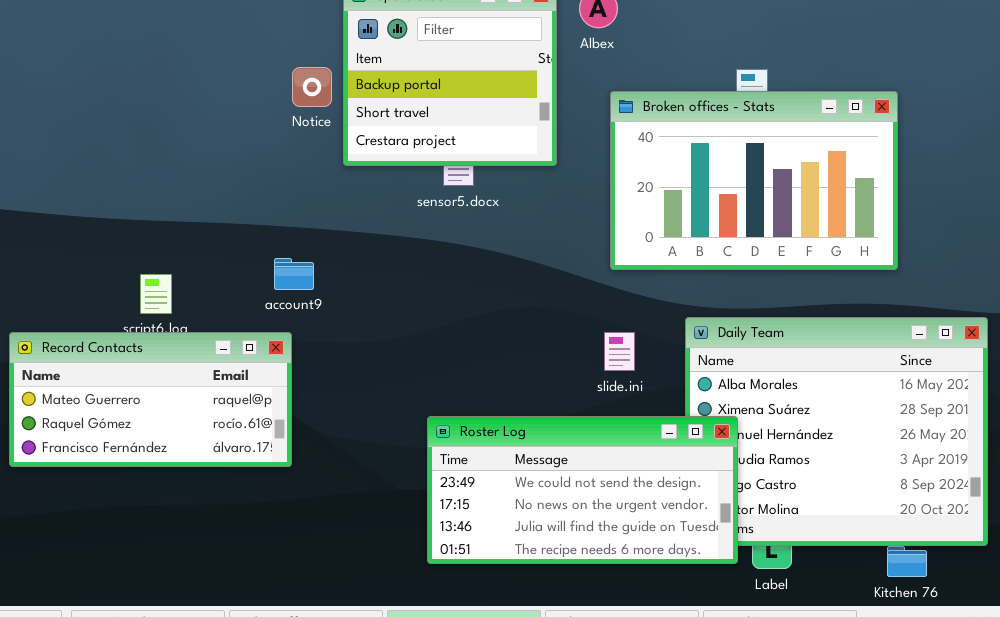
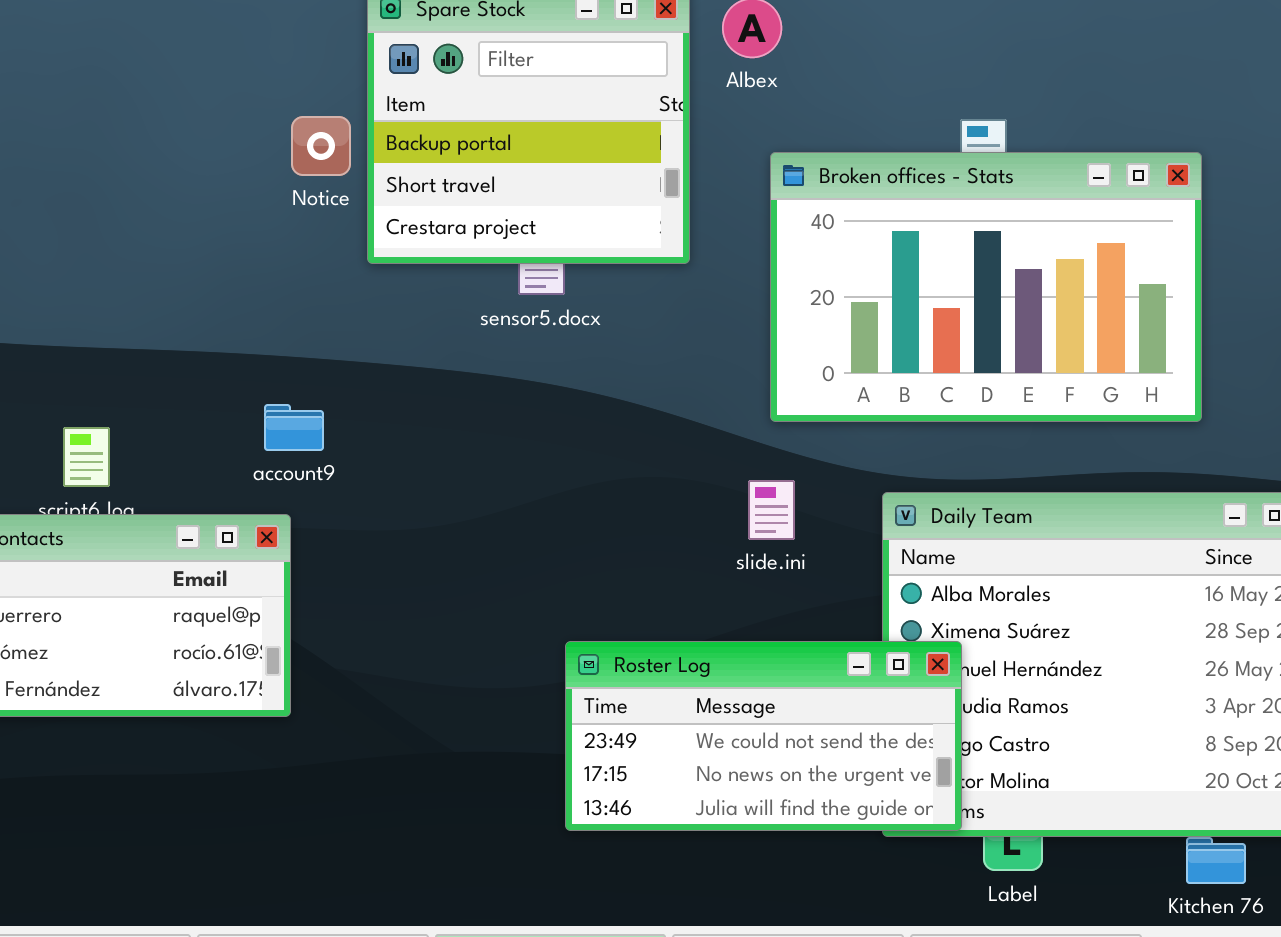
slide.ini: [604,332,635,371] -> [748,480,795,540], moved
Roster Log: [427,416,738,564] -> [565,641,962,831], resized

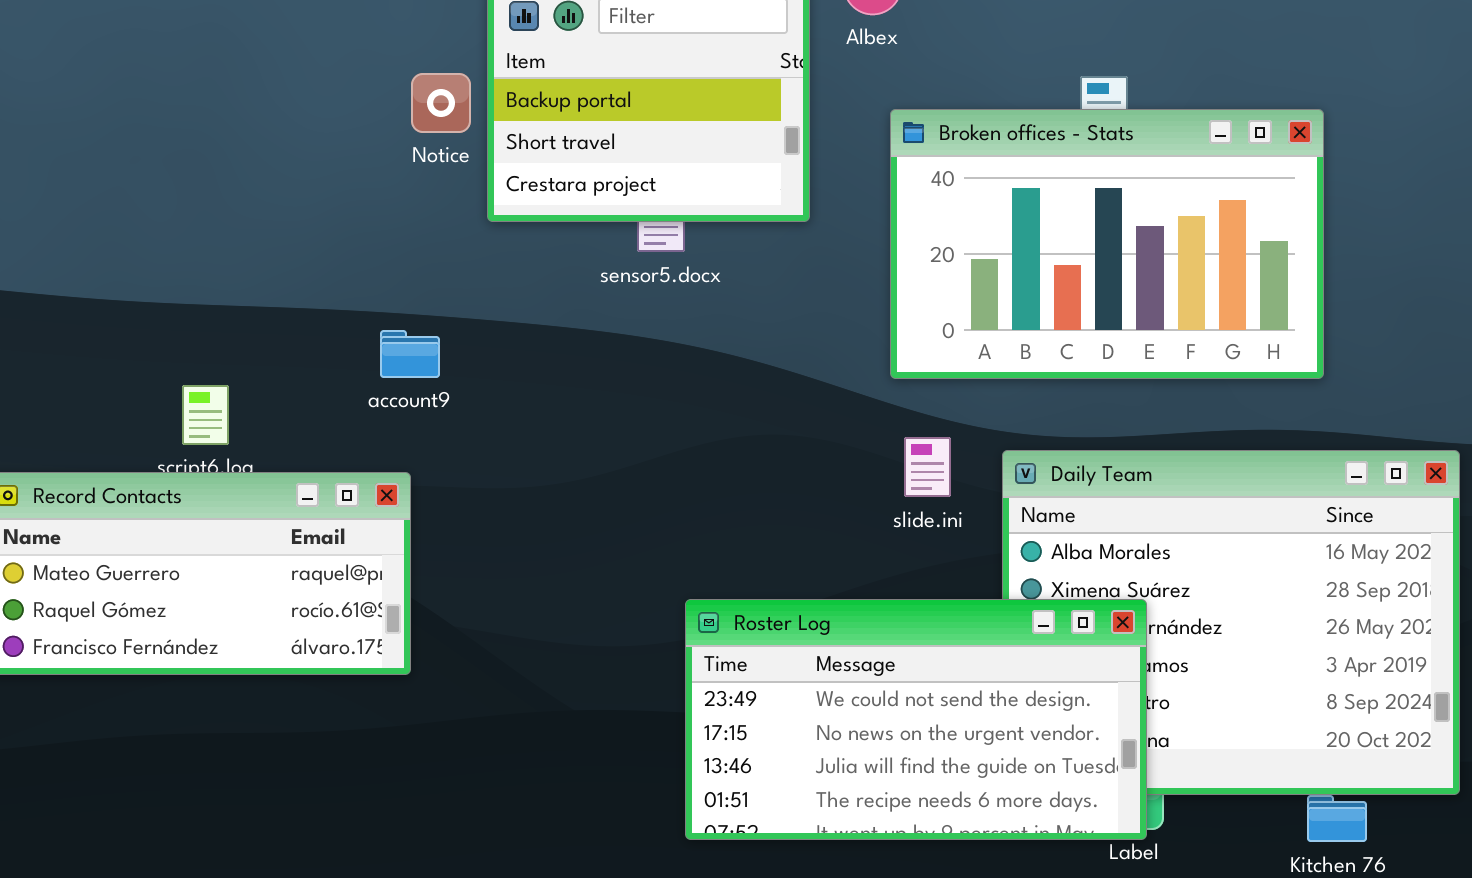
account9: [264,404,324,451] -> [380,330,440,378], moved
slide.ini: [748,480,795,540] -> [904,437,951,497], moved
Roster Log: [565,641,962,831] -> [685,599,1147,840], resized

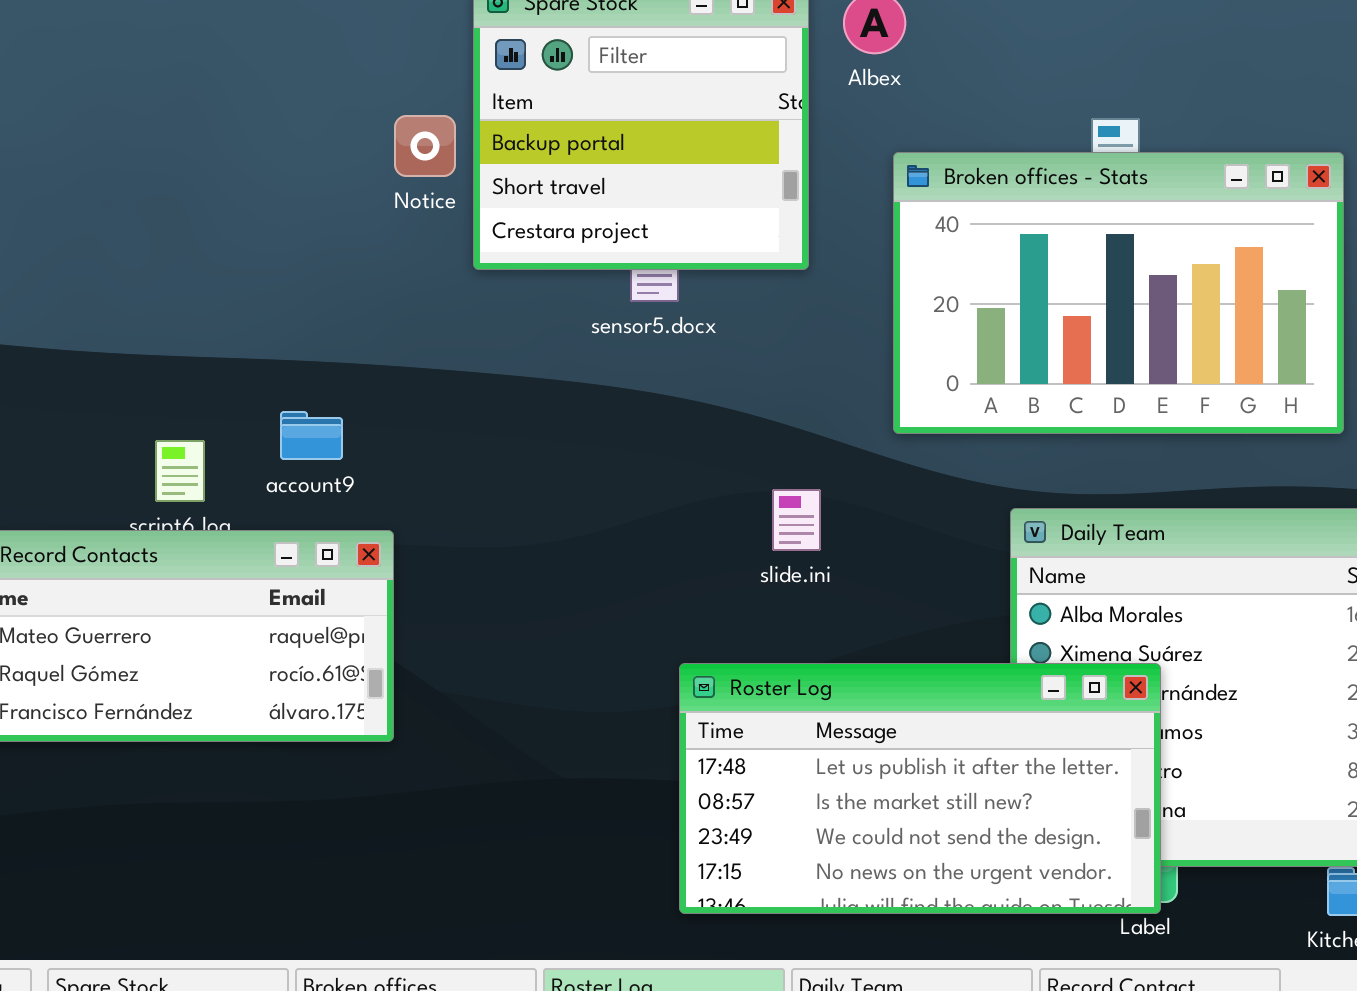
account9: [380,330,440,378] -> [280,411,343,460], moved
slide.ini: [904,437,951,497] -> [772,489,821,551], moved
Roster Log: [685,599,1147,840] -> [679,663,1161,914], scrolled up 2 rows

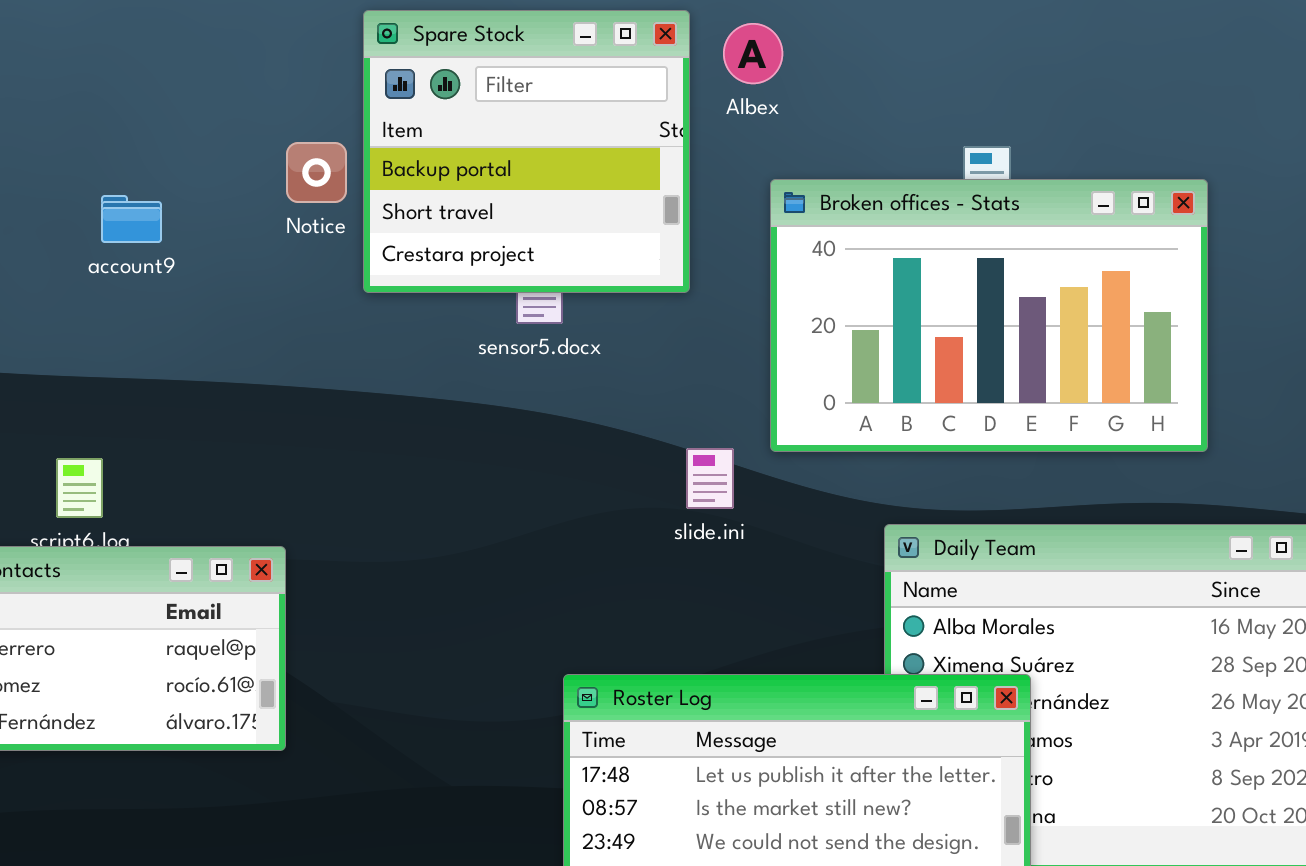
account9: [280,411,343,460] -> [101,195,162,243], moved
slide.ini: [772,489,821,551] -> [686,448,734,509], moved

